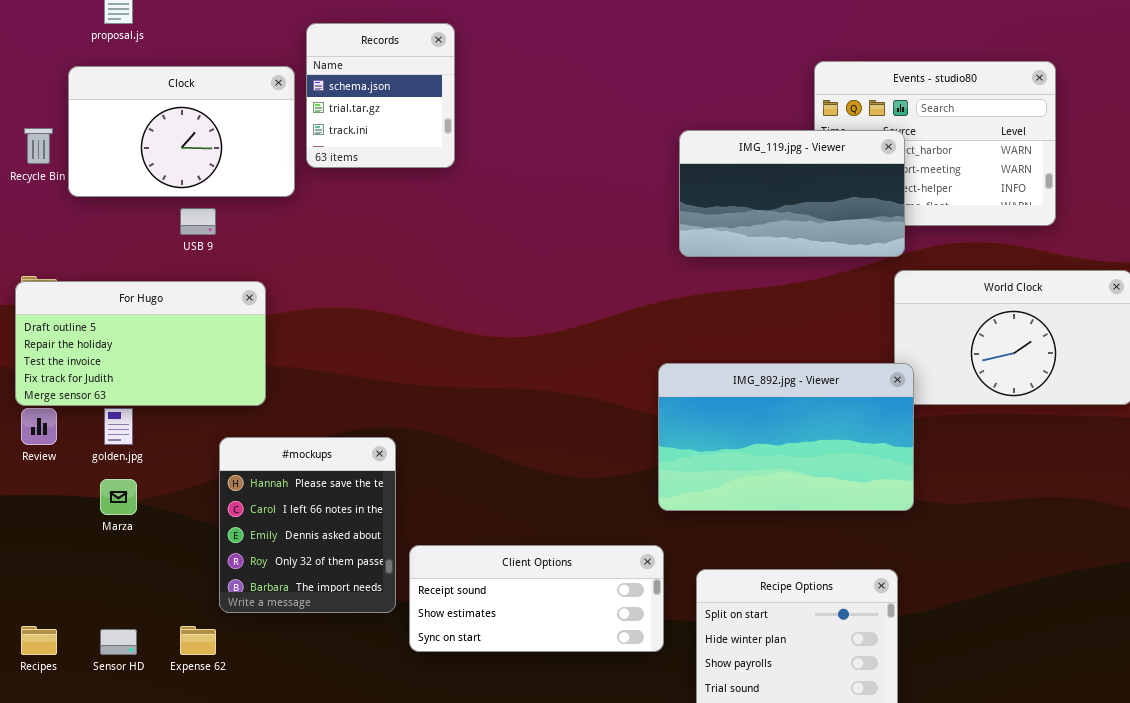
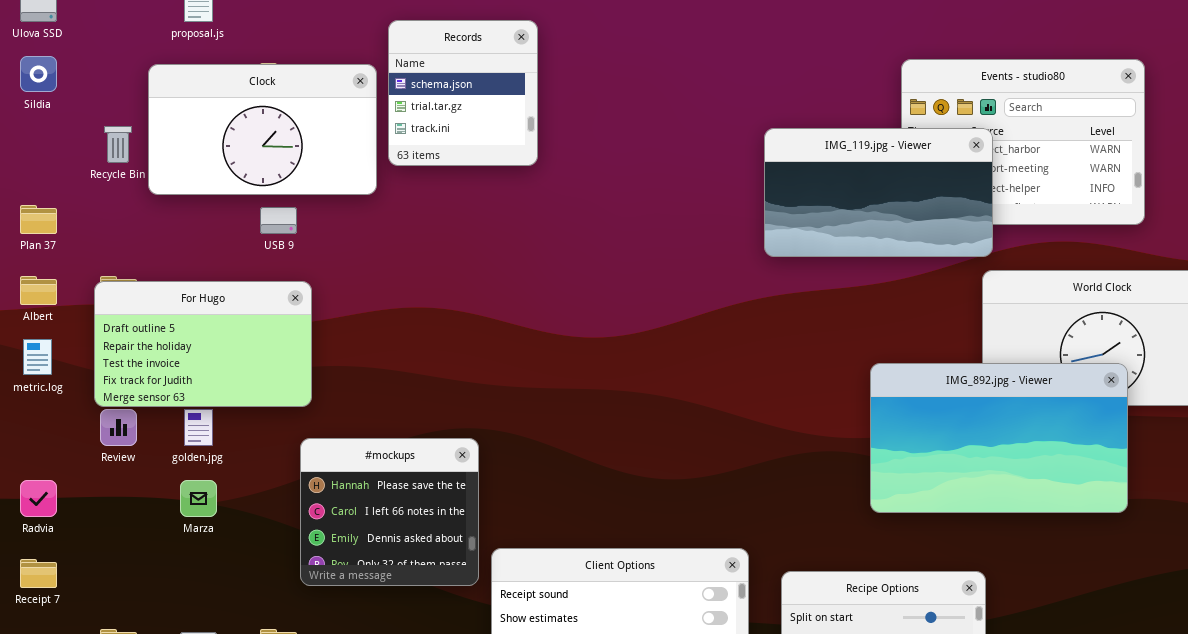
For Hugo: [15,281,266,406] -> [94,281,312,407], resized
IMG_892.jpg - Viewer: [658,363,914,511] -> [870,363,1128,513], moved
#mockups: [219,437,396,613] -> [300,438,479,586], resized

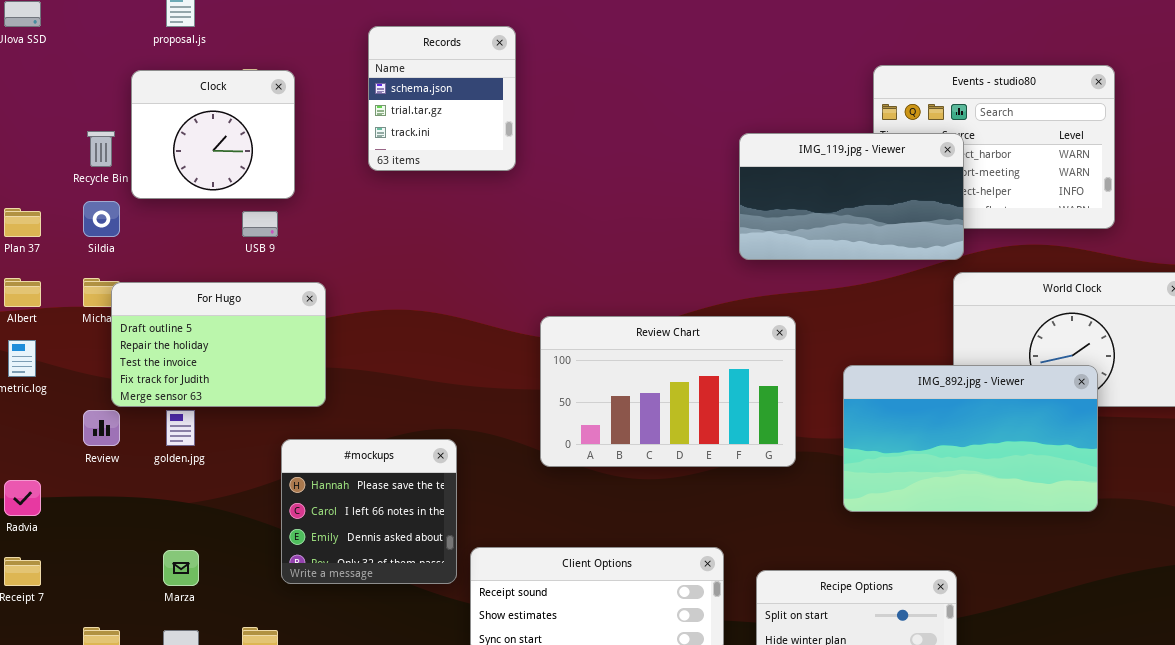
Sildia: [20,56,57,92] -> [83,201,120,237], moved
Clock: [148,64,377,195] -> [131,70,295,199], resized
For Hugo: [94,281,312,407] -> [111,282,326,407], moved
Review Chart: none -> [540,316,796,467], opened
Marza: [180,480,217,517] -> [163,550,199,586], moved

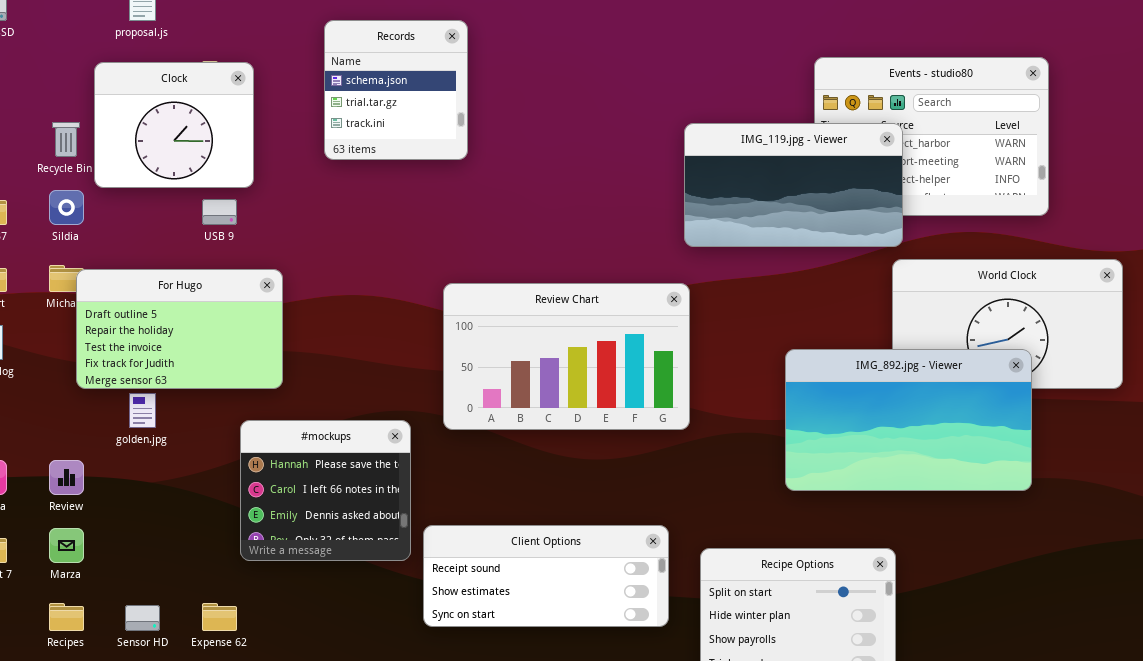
Review Chart: [540,316,796,467] -> [443,283,690,430], moved
Review: [83,410,120,446] -> [49,460,84,495], moved
Marza: [163,550,199,586] -> [49,528,84,563], moved

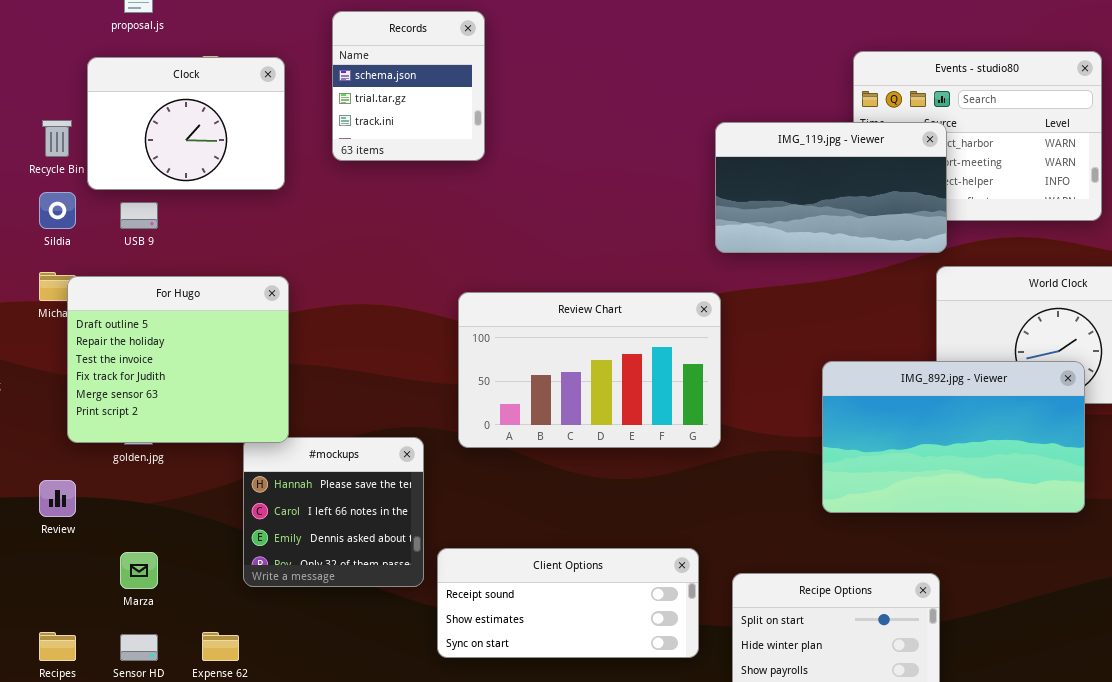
Clock: [94,62,254,188] -> [87,57,285,190], resized
USB 9: [202,199,237,225] -> [120,202,158,229], moved
For Hugo: [76,269,283,389] -> [67,276,289,443], resized
Marza: [49,528,84,563] -> [120,552,158,589], moved

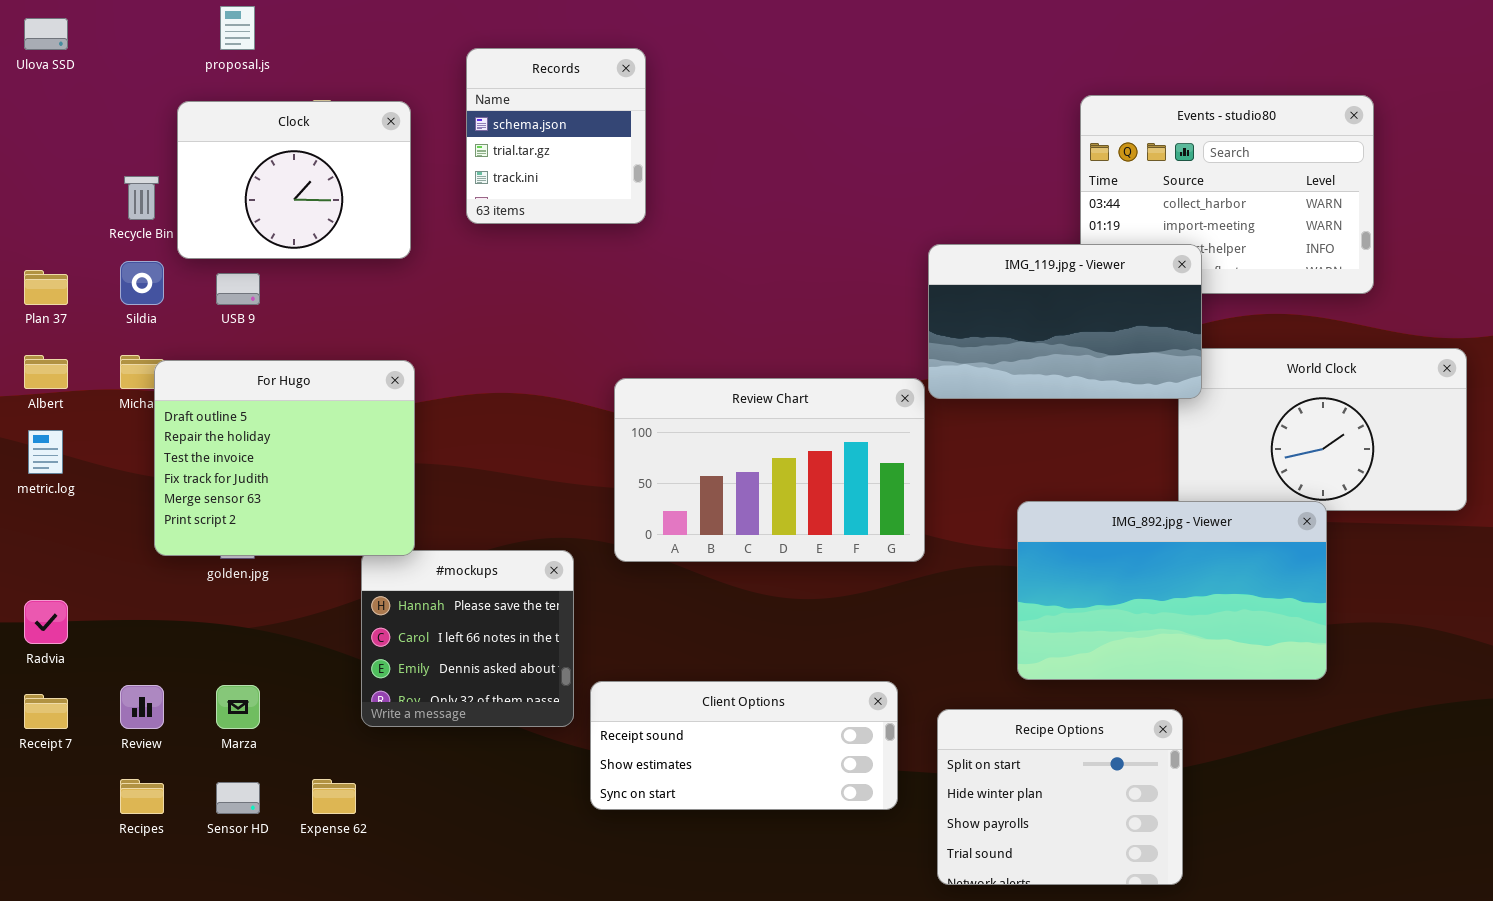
IMG_119.jpg - Viewer: [715,122,947,253] -> [928,244,1202,399], moved
IMG_892.jpg - Viewer: [822,361,1085,513] -> [1017,501,1327,680], moved
Review: [39,480,76,517] -> [120,685,164,729], moved

